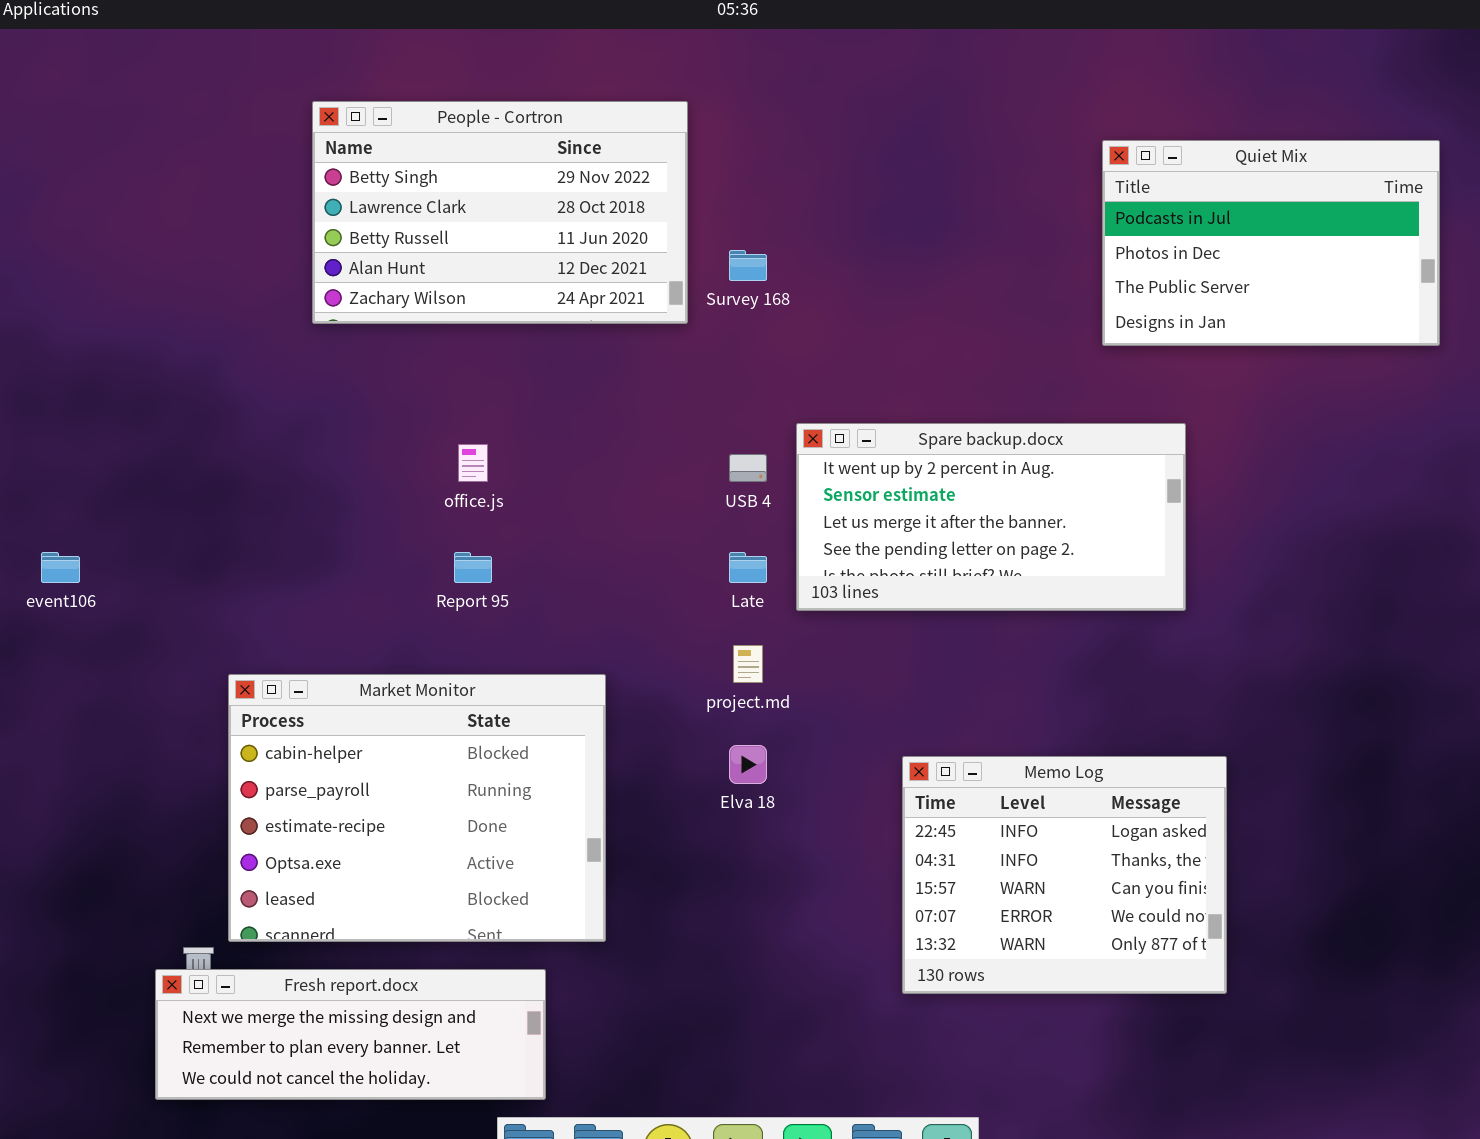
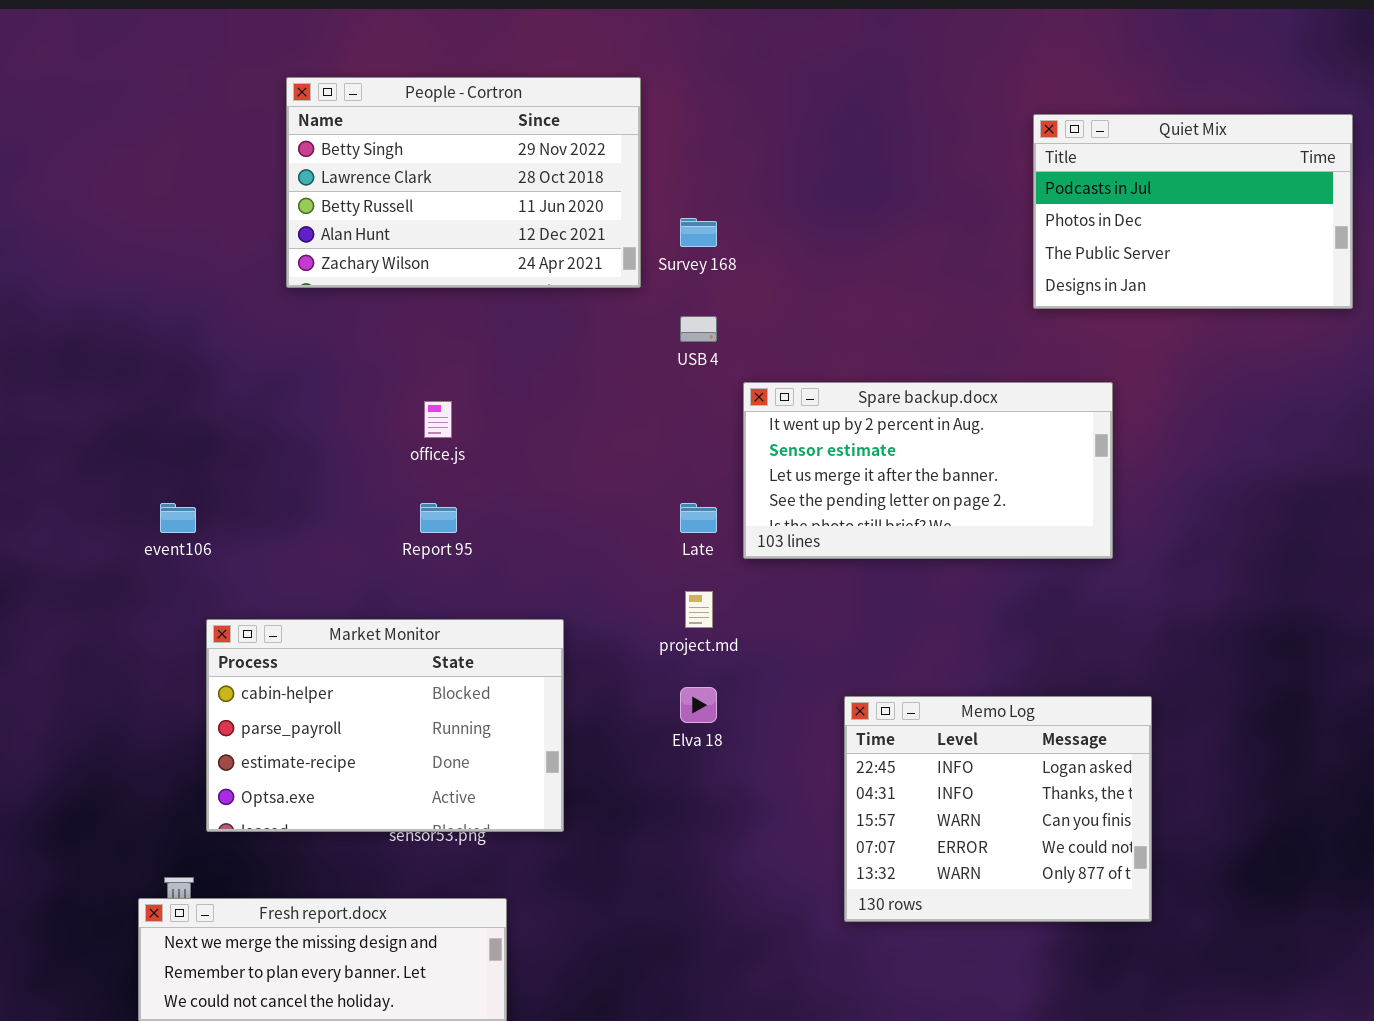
USB 4: [729,454,767,482] -> [680,316,717,342], moved
event106: [41,552,80,583] -> [160,503,196,533], moved
Market Monitor: [228,674,606,942] -> [206,619,564,832], resized

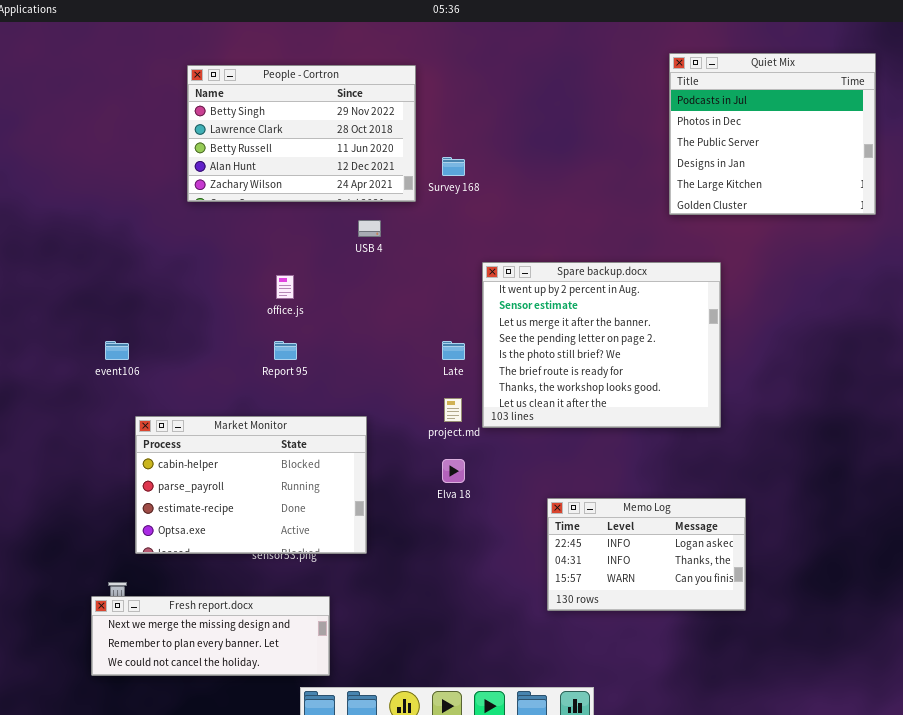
Quiet Mix: [1033,114,1353,309] -> [669,53,876,215], resized
USB 4: [680,316,717,342] -> [358,220,381,237], moved
Spare backup.docx: [743,382,1113,559] -> [482,262,721,428], resized
Memo Log: [844,696,1152,922] -> [547,498,746,611], resized

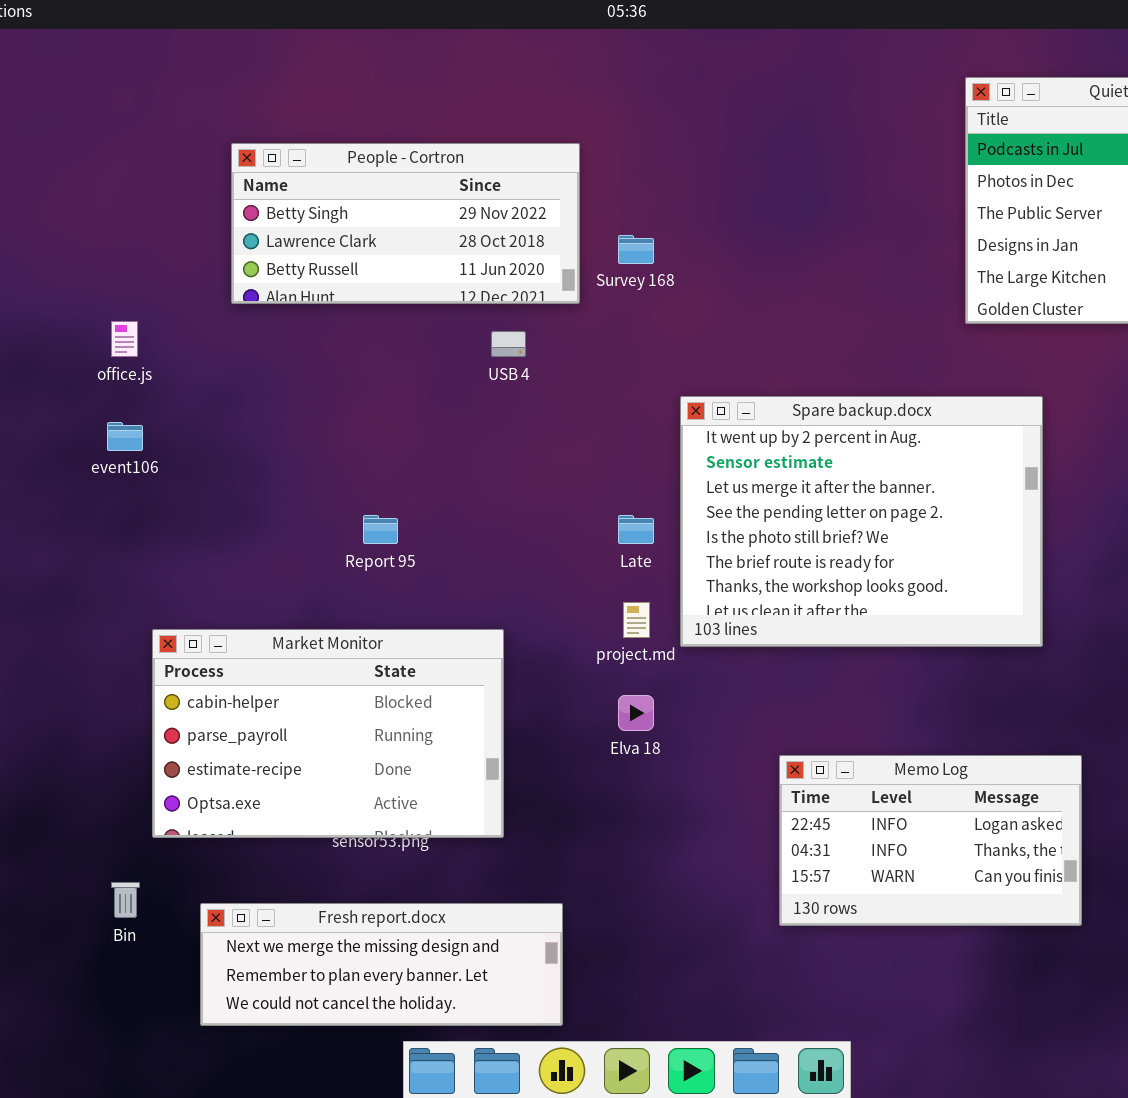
People - Cortron: [187,65,416,202] -> [231,143,580,304], resized
office.js: [276,275,294,299] -> [111,321,138,357], moved
event106: [105,341,129,360] -> [107,422,143,451], moved
Fresh report.docx: [91,596,330,676] -> [200,903,563,1026], moved

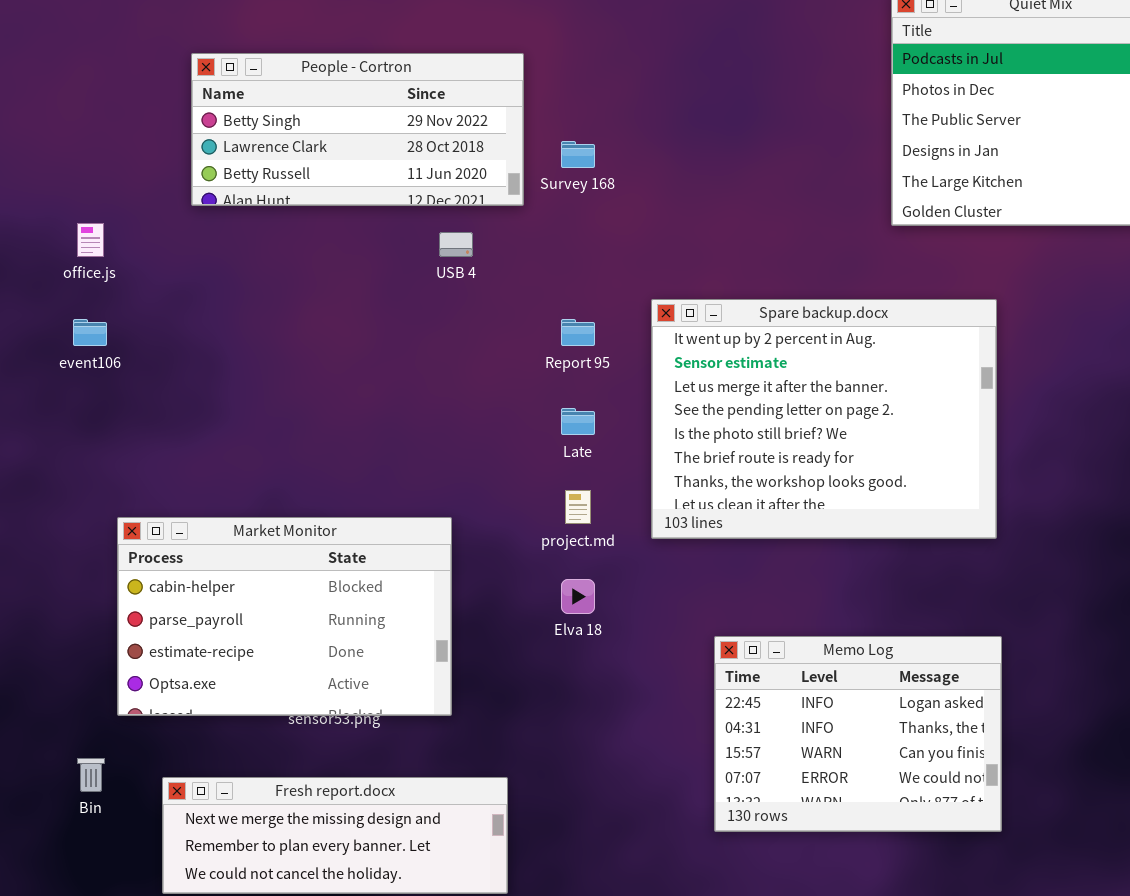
Spare backup.docx: [680,396,1043,647] -> [651,299,997,539], moved
Report 95: [363,515,398,544] -> [561,319,595,346], moved
Memo Log: [779,755,1082,926] -> [714,636,1002,832], resized

